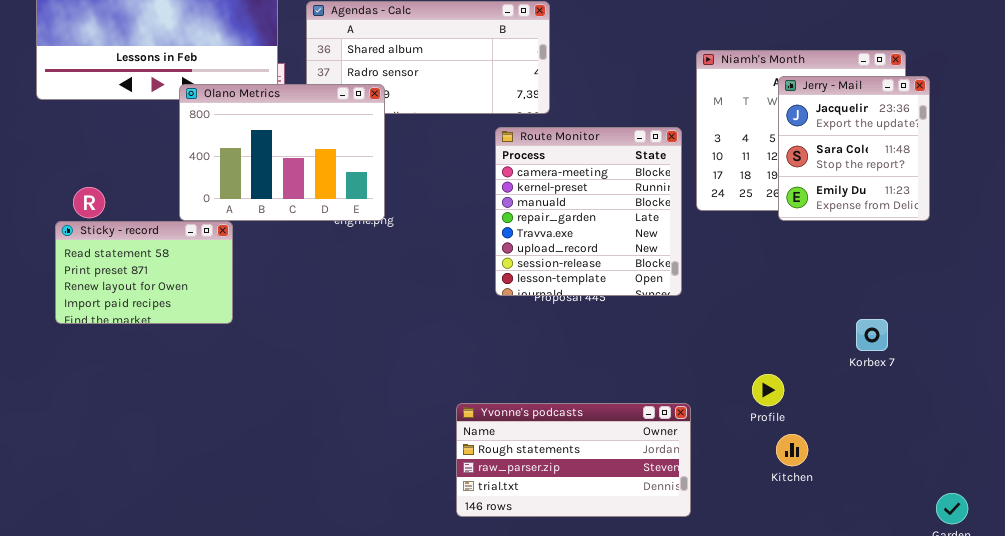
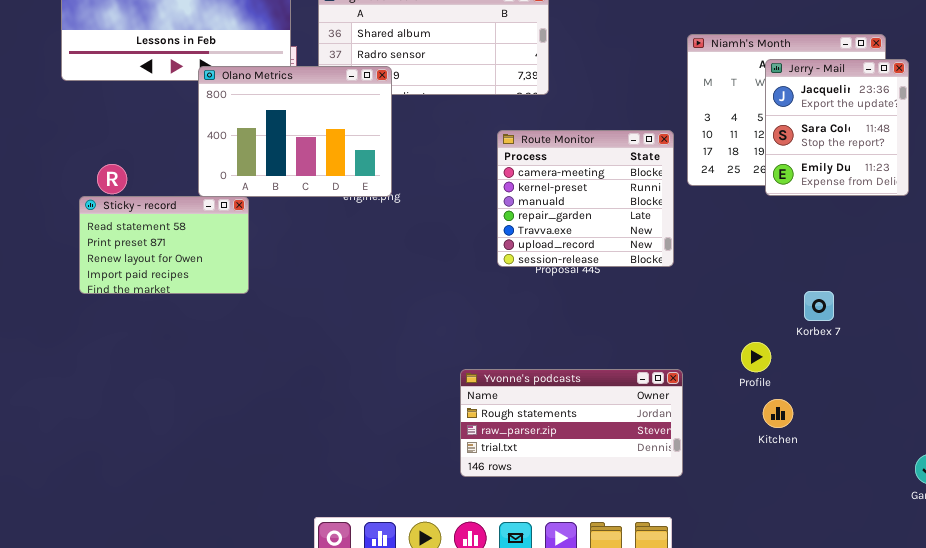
Route Monitor: [495,127,682,296] -> [497,130,674,267], resized
Korbex 7: [856,319,888,351] -> [804,291,834,321], moved

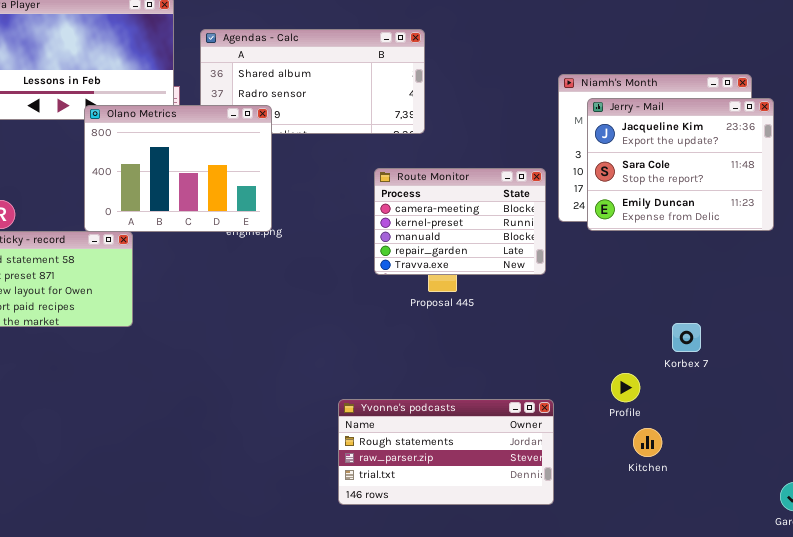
Jerry - Mail: [765,59,909,196] -> [587,98,774,231], resized
Route Monitor: [497,130,674,267] -> [374,168,546,275], resized

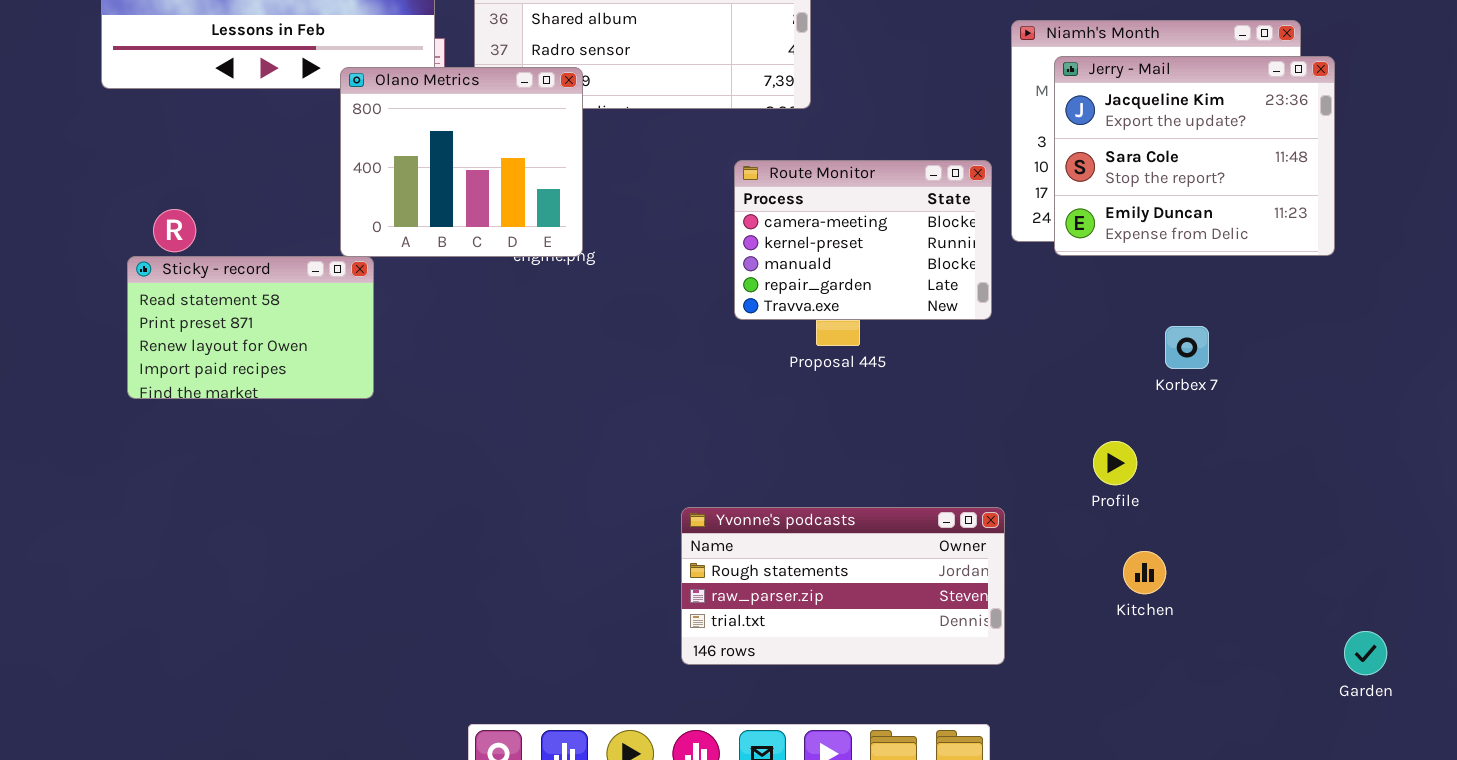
Olano Metrics: [84,105,272,232] -> [340,67,583,257], resized
Korbex 7: [672,323,701,352] -> [1165,326,1209,369], moved
Profile: [611,373,640,402] -> [1093,441,1137,485], moved

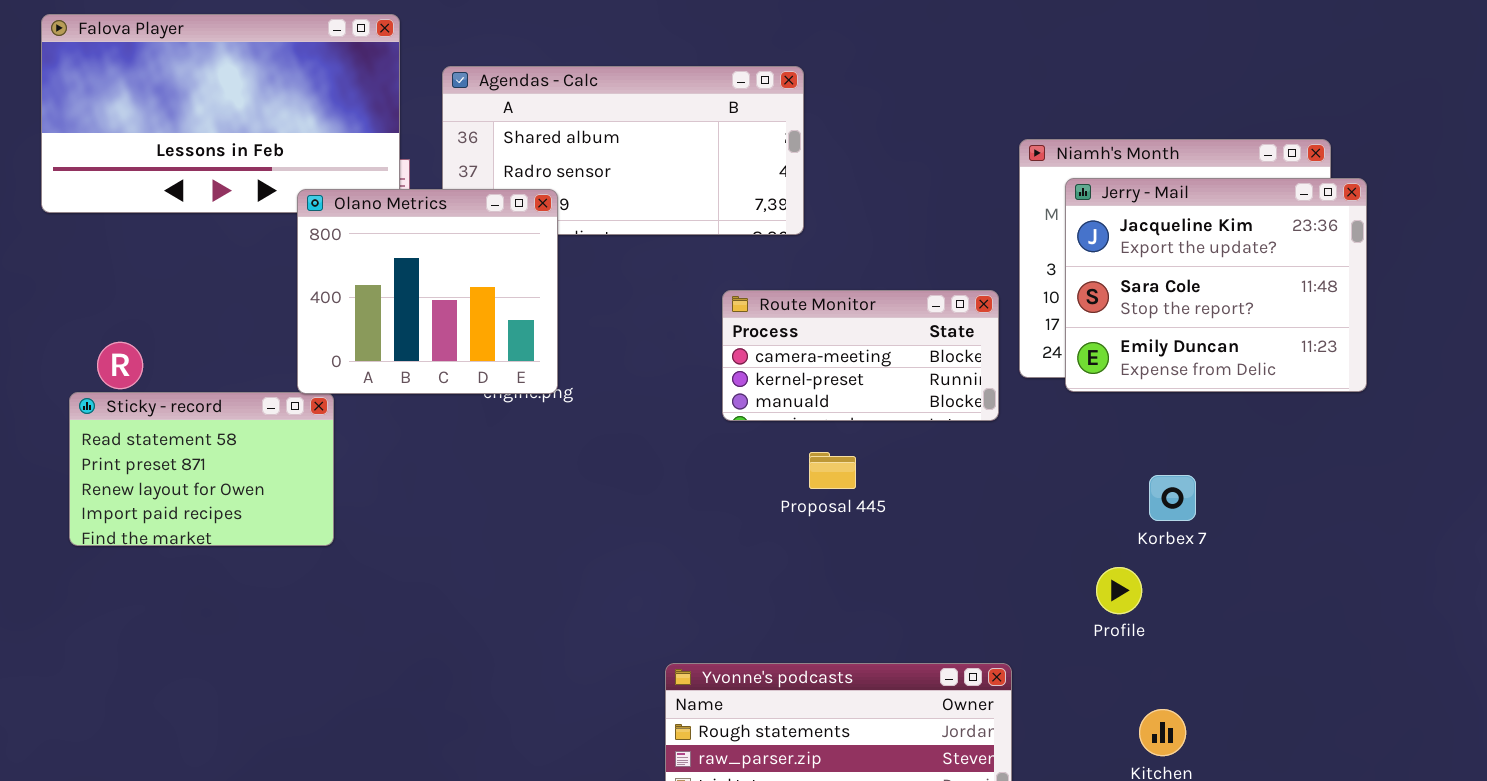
Route Monitor: [734,160,992,320] -> [722,290,999,421], resized
Korbex 7: [1165,326,1209,369] -> [1149,475,1196,521], moved
Profile: [1093,441,1137,485] -> [1096,567,1142,614], moved

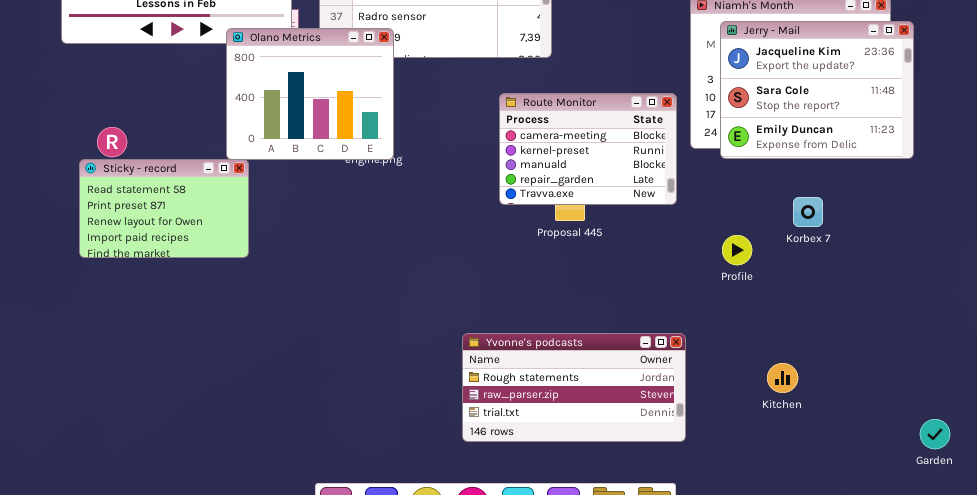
Route Monitor: [722,290,999,421] -> [499,93,677,205], resized
Korbex 7: [1149,475,1196,521] -> [793,197,823,227], moved
Profile: [1096,567,1142,614] -> [722,235,752,265], moved

